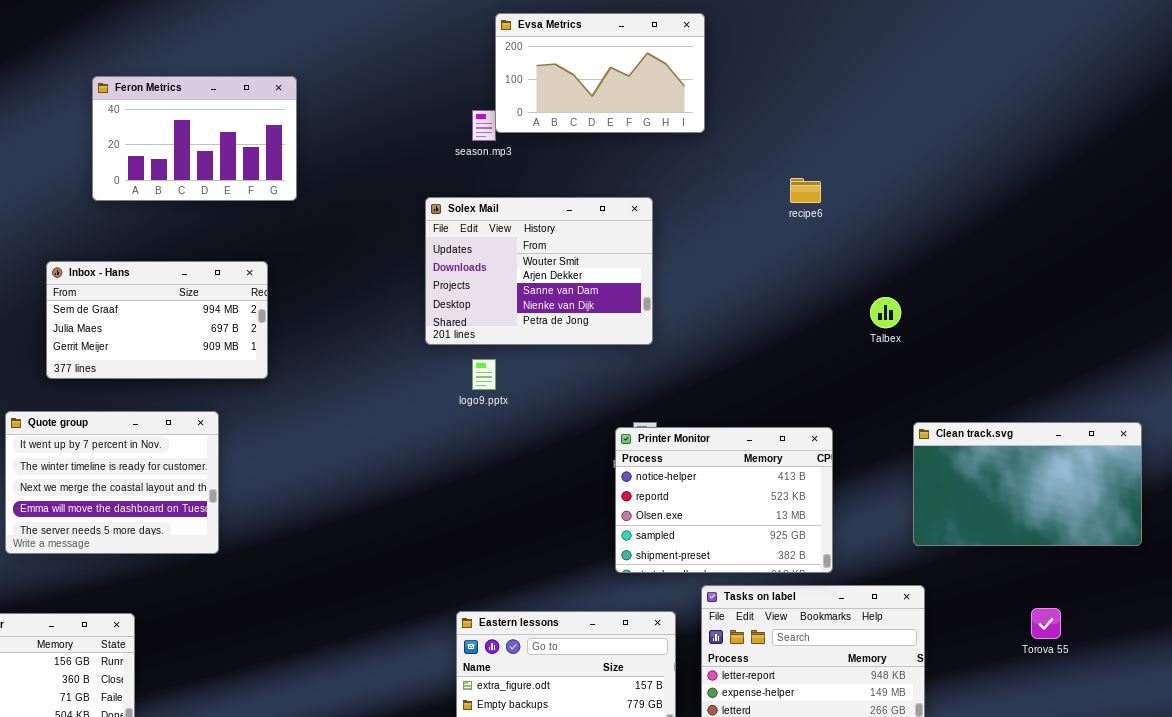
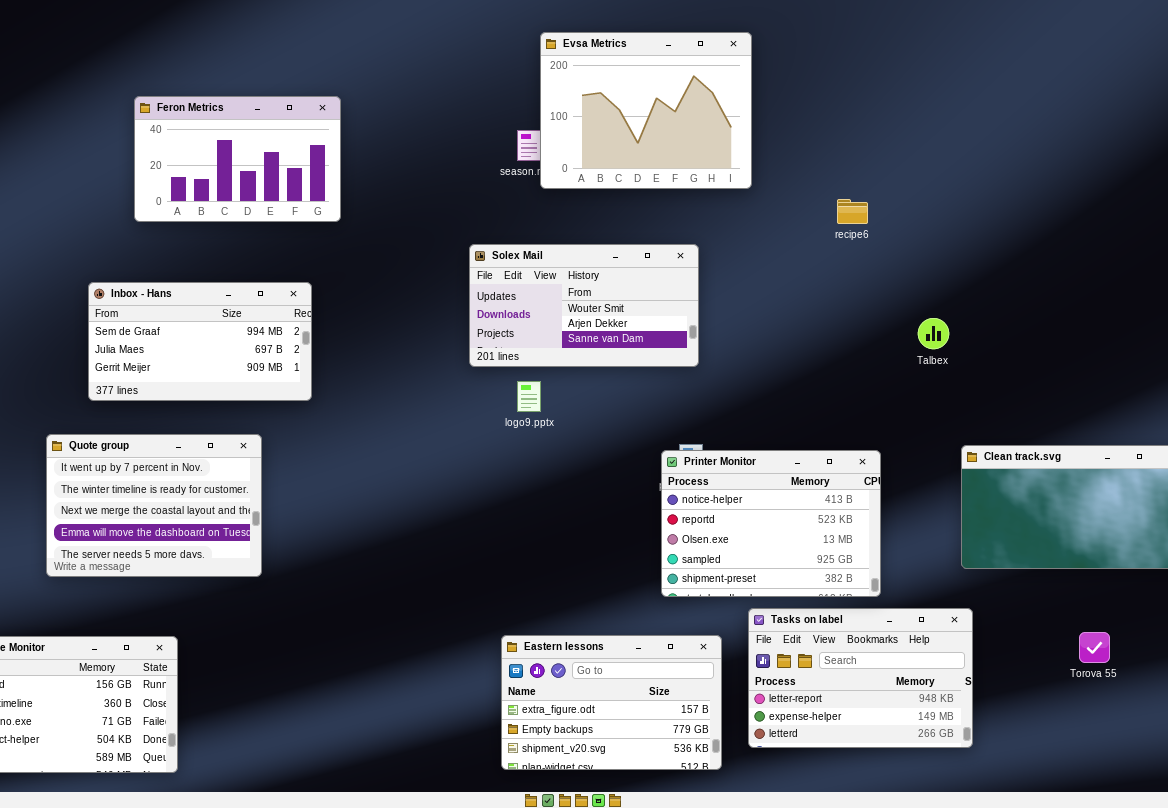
Evsa Metrics: [495,13,705,133] -> [540,32,752,189], resized
Solex Mail: [425,197,653,345] -> [469,244,699,367], resized

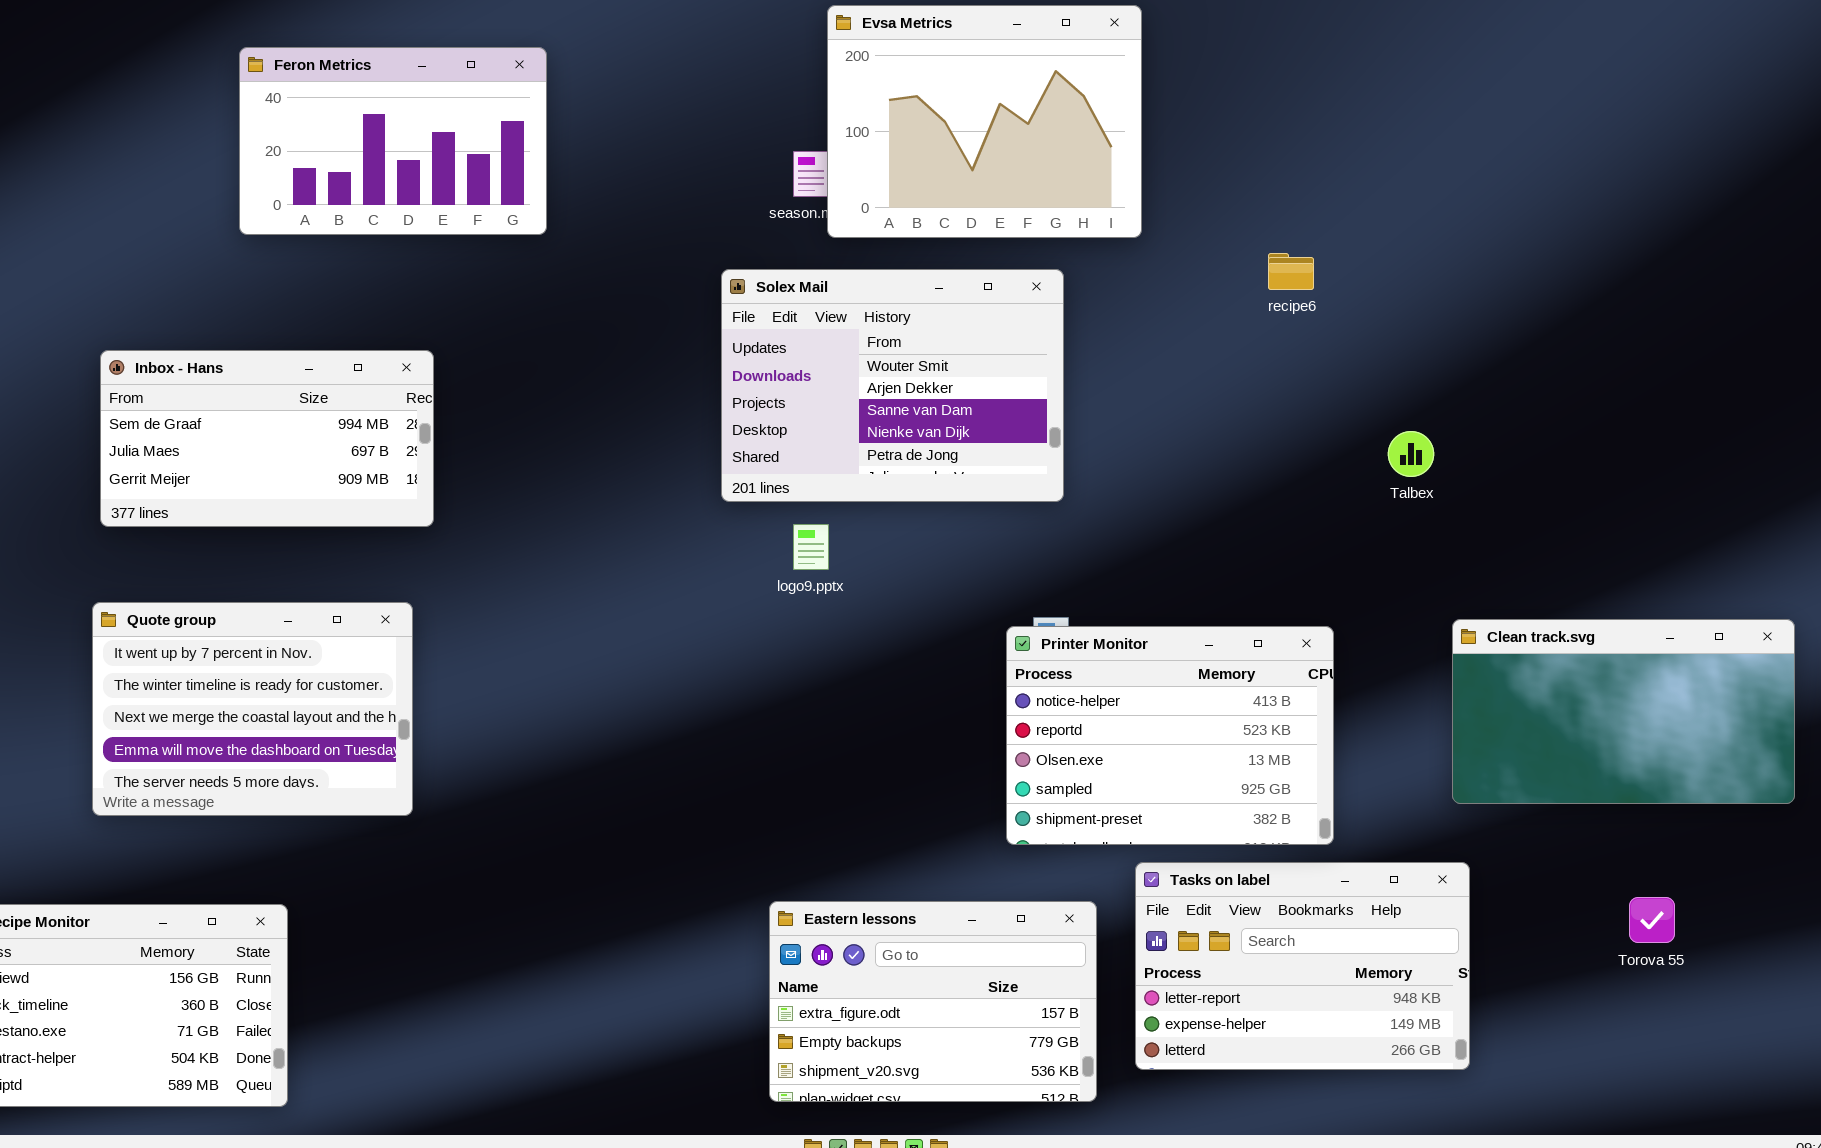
Feron Metrics: [134,96,341,222] -> [239,47,547,235], moved
Solex Mail: [469,244,699,367] -> [721,269,1064,502], resized
Inbox - Hans: [88,282,312,401] -> [100,350,434,527], moved

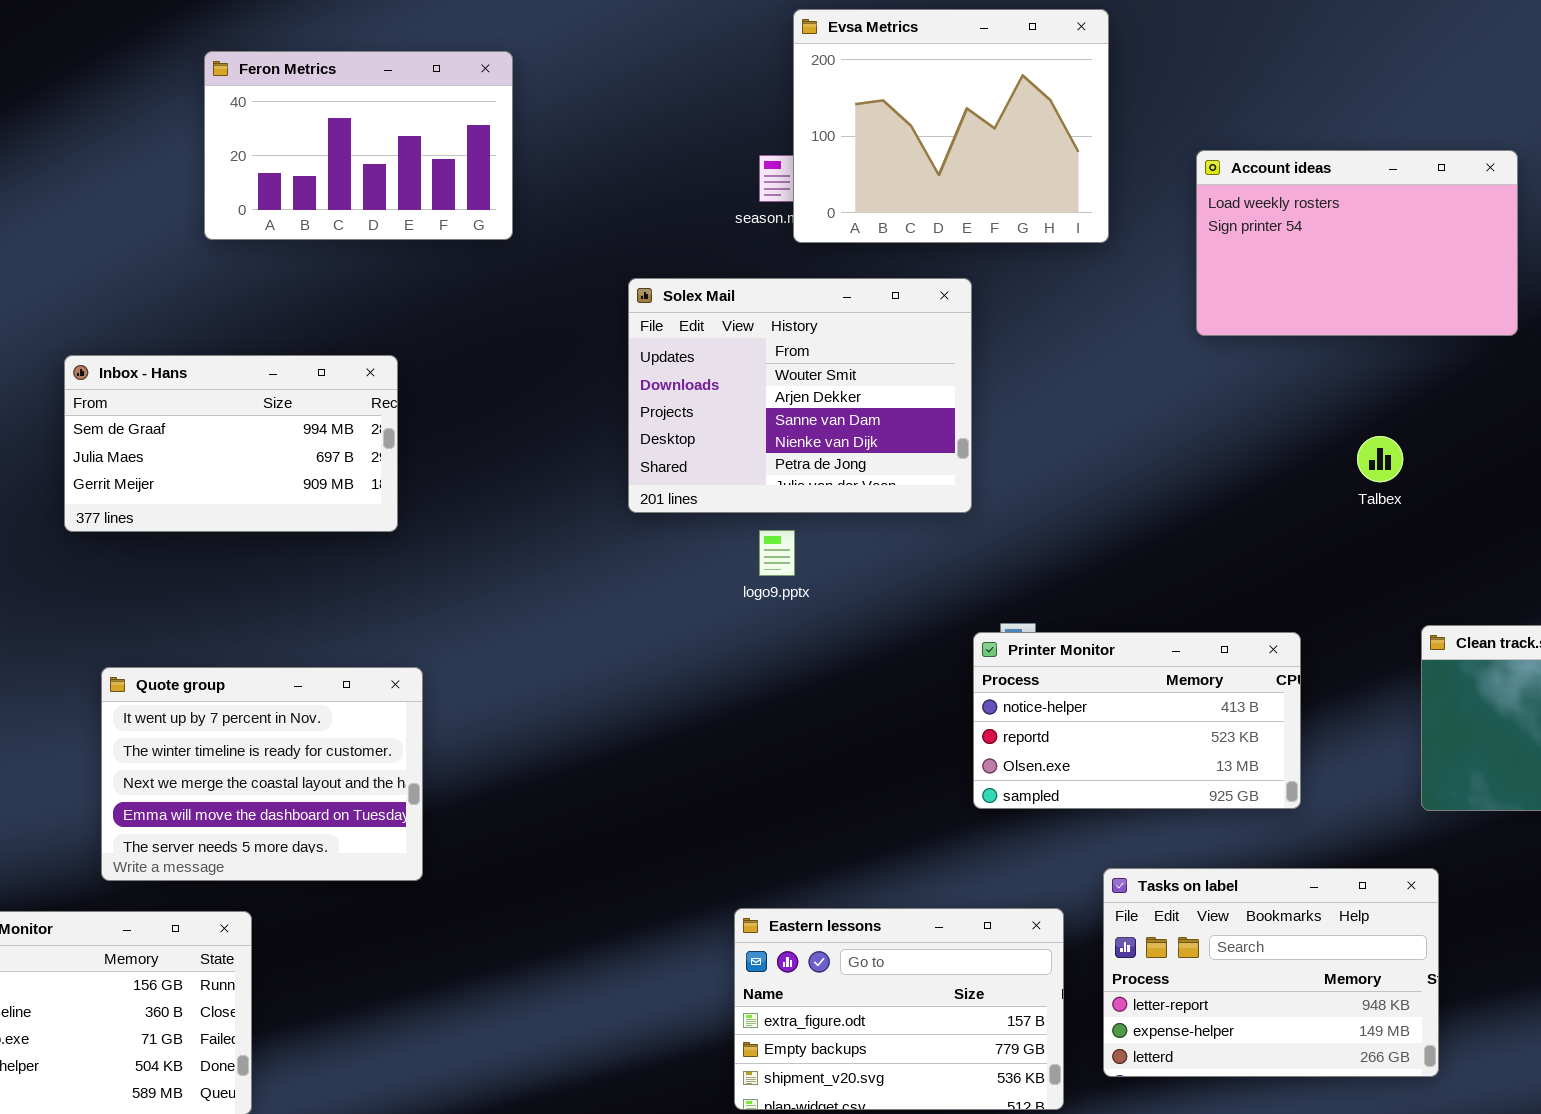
Account ideas: none -> [1196,150,1518,336], opened
Solex Mail: [721,269,1064,502] -> [628,278,972,513], moved
Quote group: [92,602,413,816] -> [101,667,423,881], moved
Printer Monitor: [1006,626,1334,845] -> [973,632,1301,809], resized

